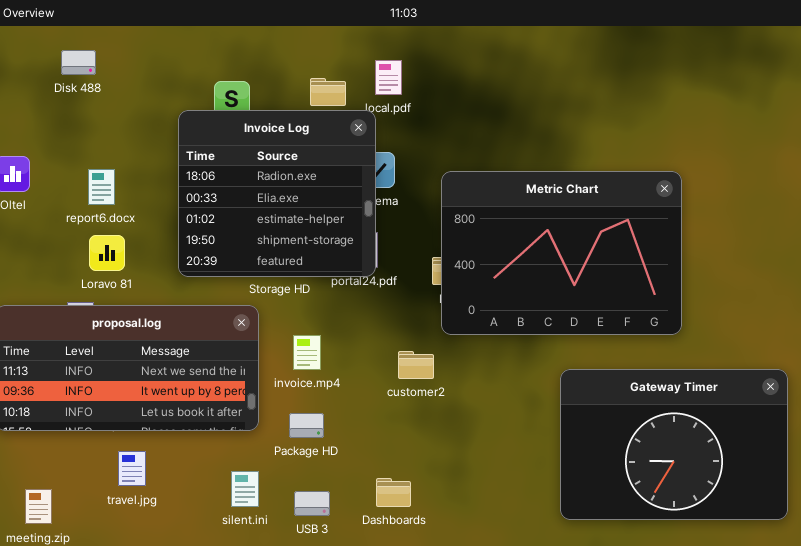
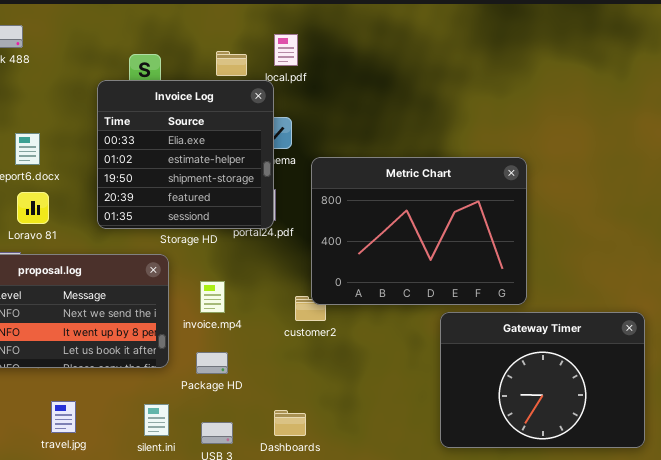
Invoice Log: [178,110,376,277] -> [97,80,274,229], scrolled down 1 row
Metric Chart: [441,171,682,335] -> [311,157,527,305], moved
travel.jpg: [118,451,146,486] -> [51,401,76,433], moved

